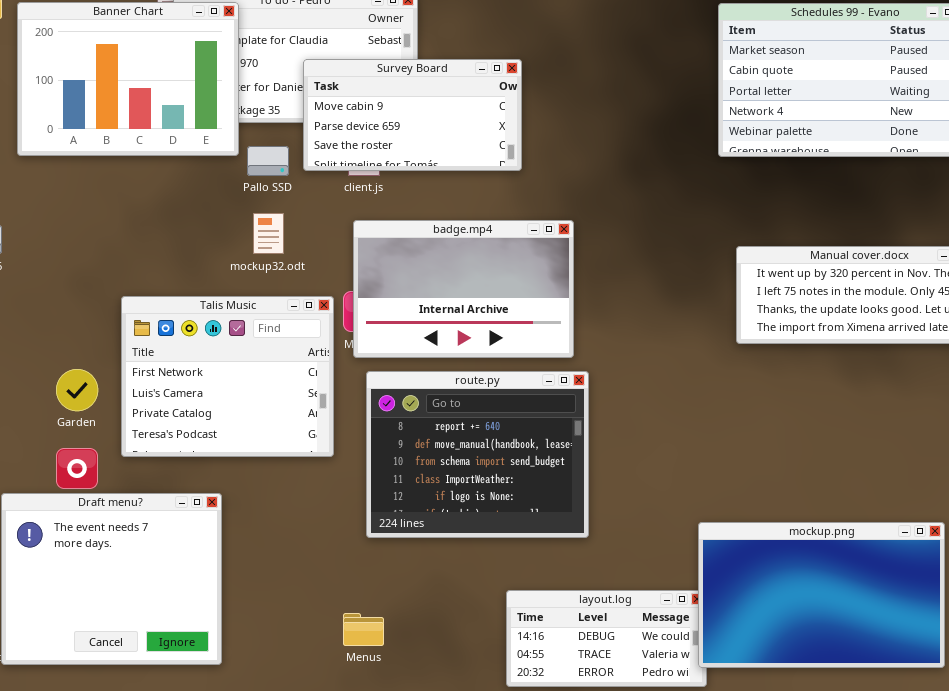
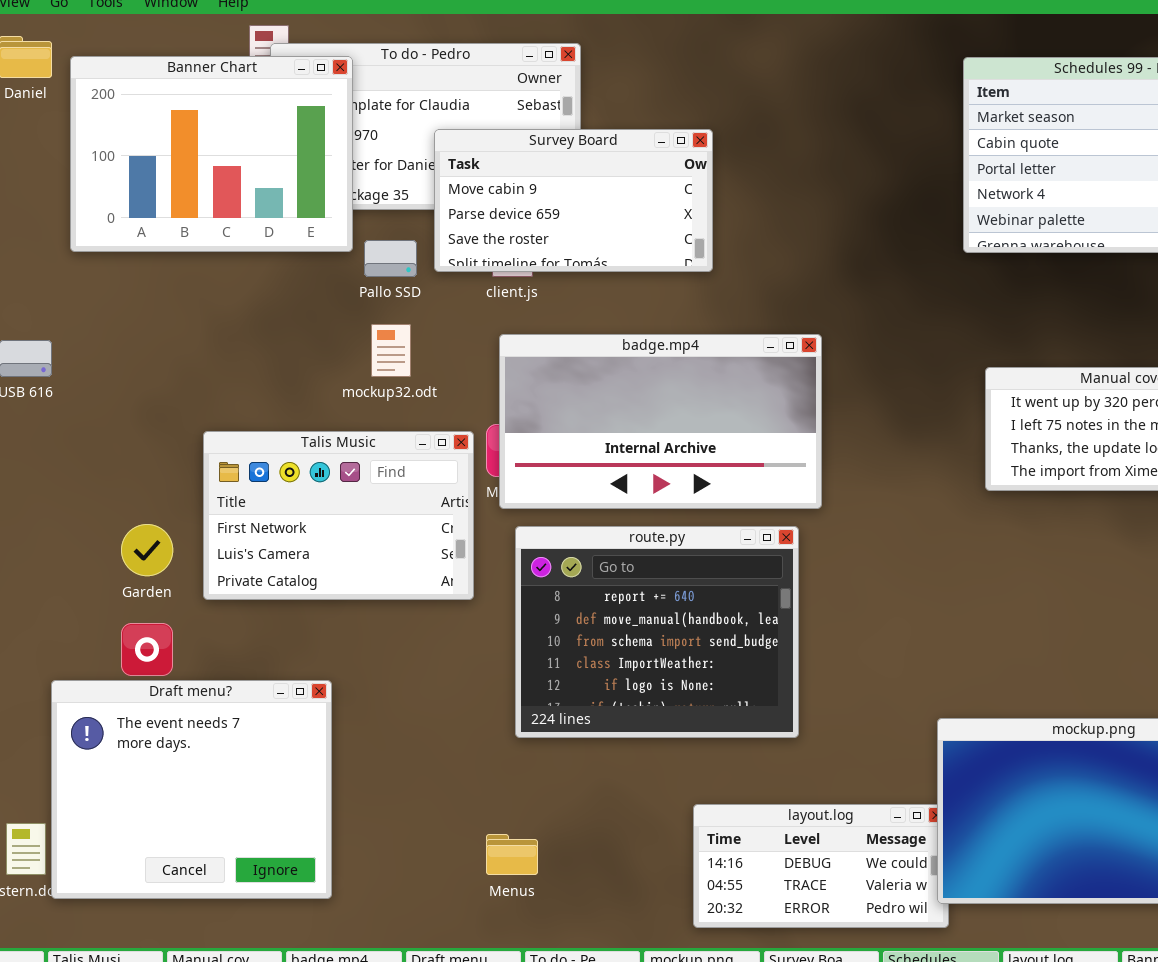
badge.mp4: [353,220,574,358] -> [499,334,822,509], resized
Talis Music: [121,296,334,457] -> [203,431,474,600], resized

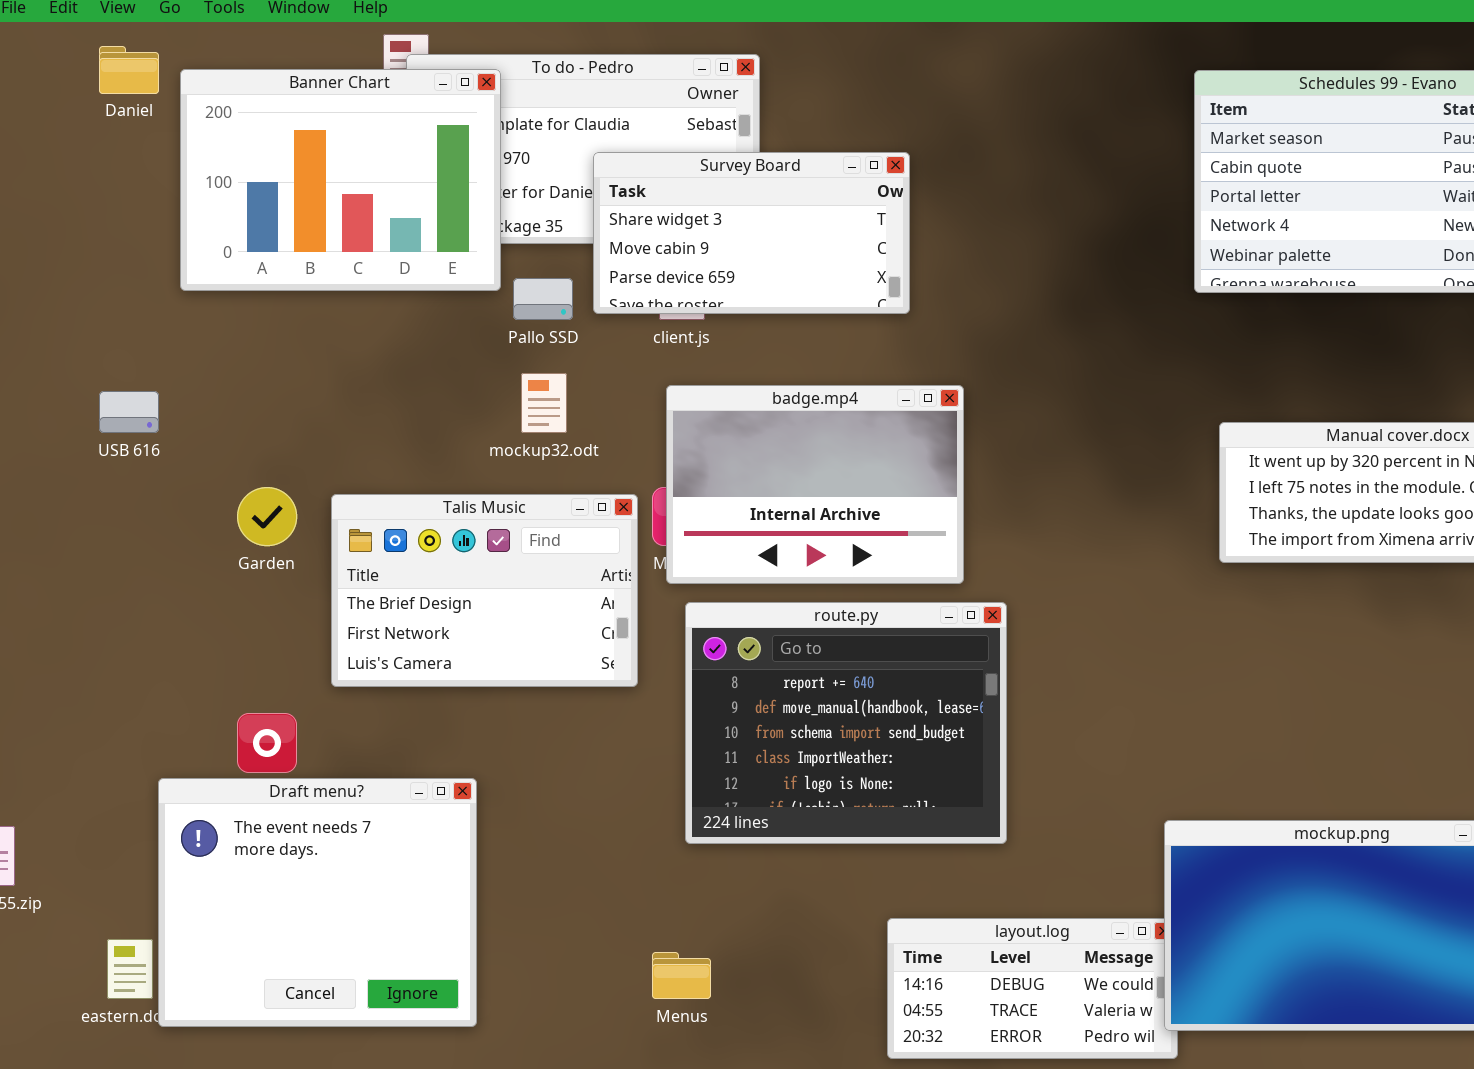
Survey Board: [434,129,713,272] -> [593,152,910,314], scrolled up 1 row
badge.mp4: [499,334,822,509] -> [666,385,964,584], resized
Talis Music: [203,431,474,600] -> [331,494,638,687], scrolled up 1 row
Garden: [121,524,173,576] -> [237,487,297,546], moved

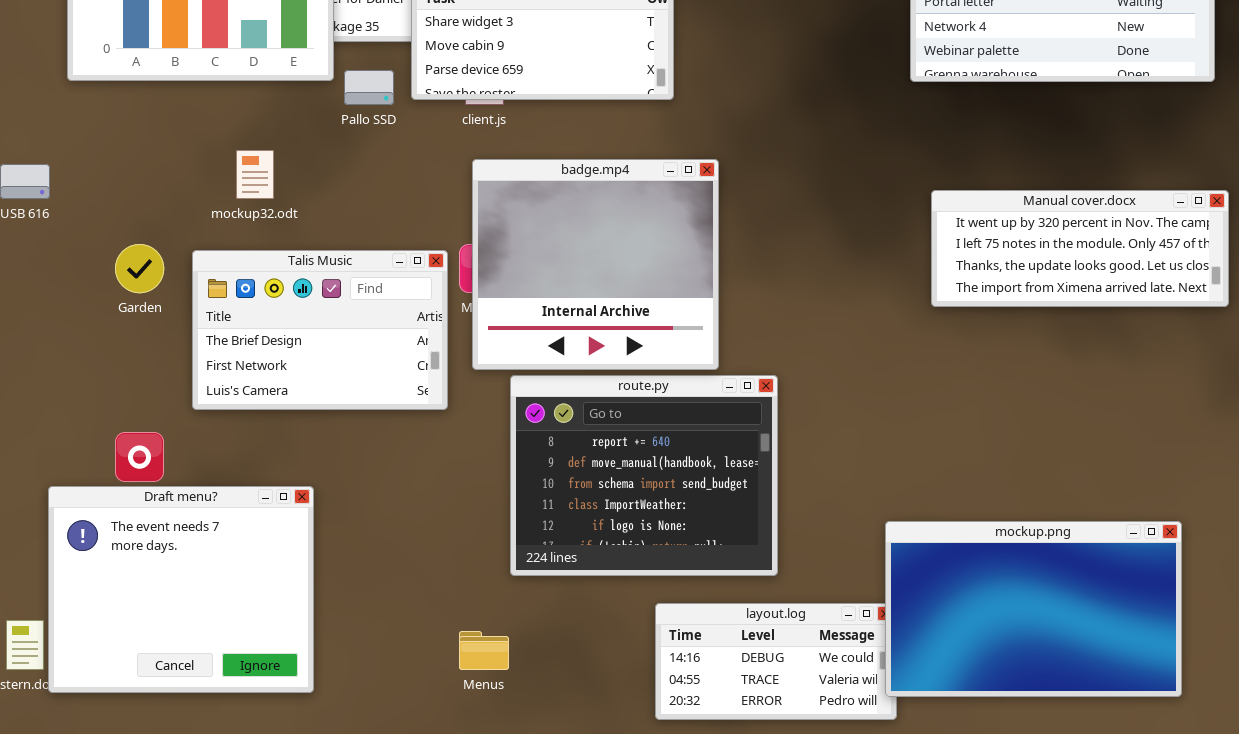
mockup32.odt: [521,373,567,433] -> [236,150,274,199], moved
badge.mp4: [666,385,964,584] -> [472,159,719,370], resized
route.py: [685,602,1007,844] -> [510,375,778,576], moved

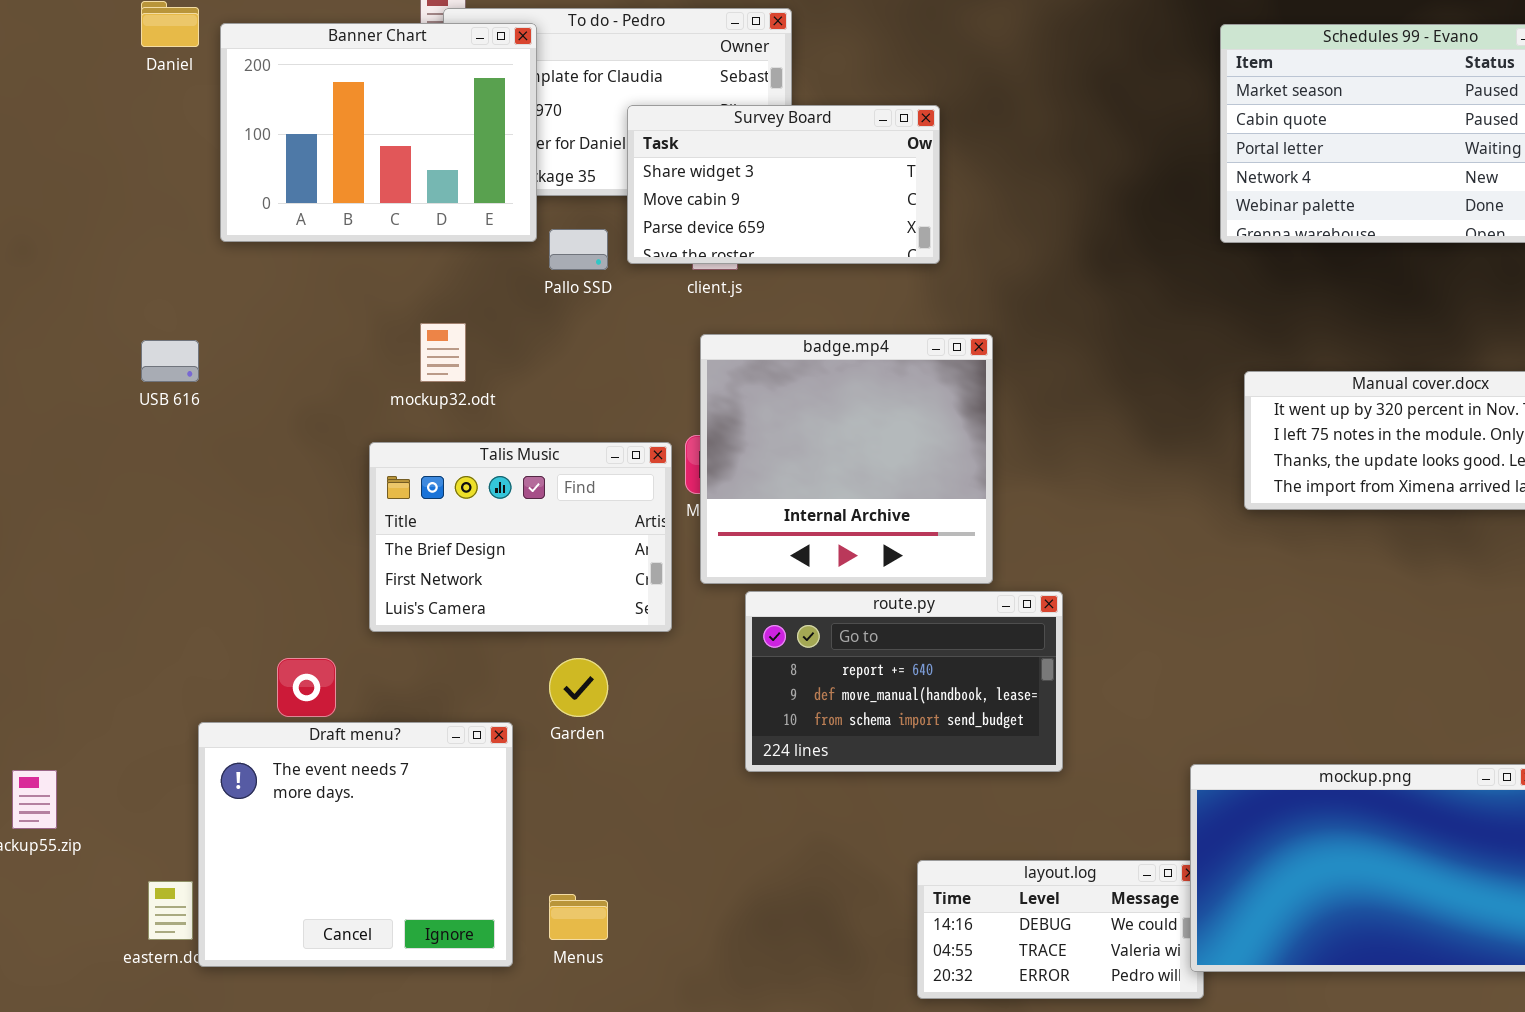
Garden: [115,244,164,293] -> [549,658,608,717], moved
route.py: [510,375,778,576] -> [745,591,1063,772], resized
Menus: [459,631,509,670] -> [549,894,608,940], moved

